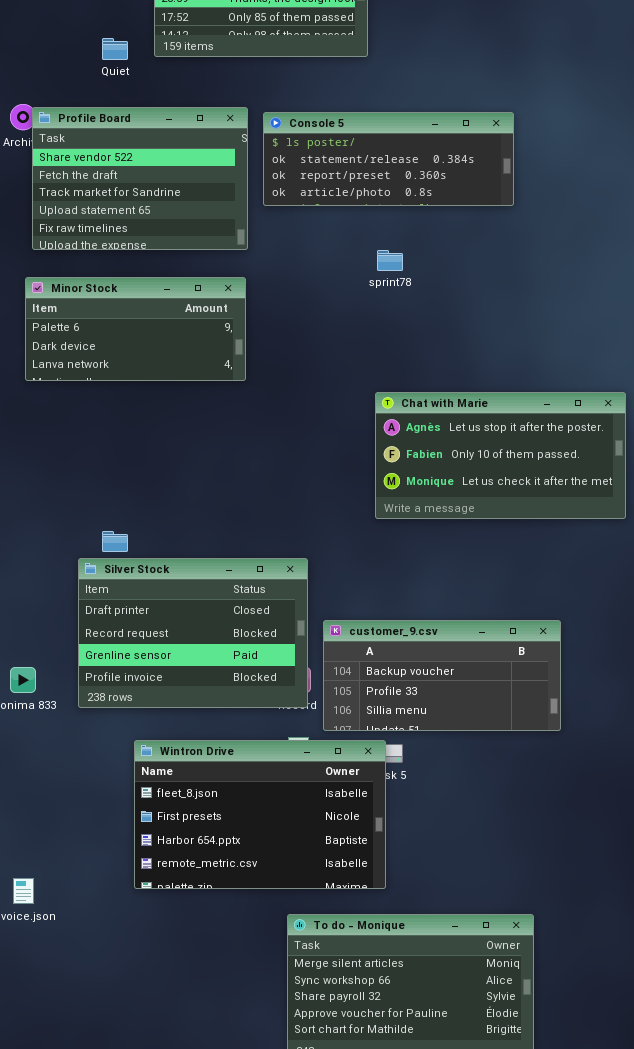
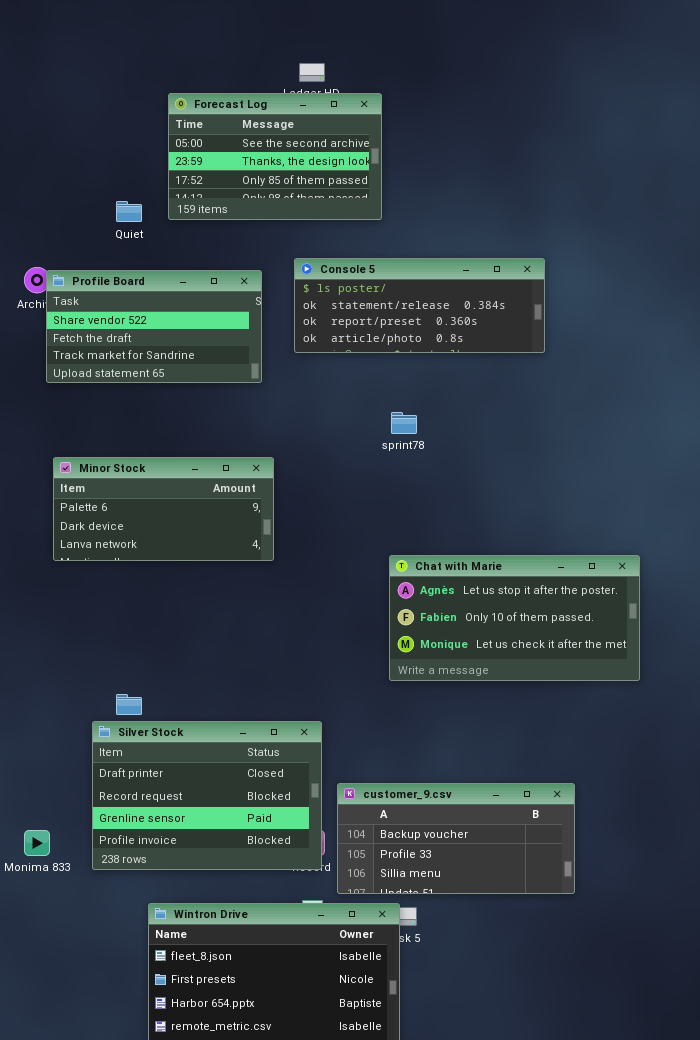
Profile Board: [32,107,248,250] -> [46,270,262,383], resized
Console 5: [263,112,514,206] -> [294,258,545,353], moved
Minor Stock: [25,277,246,381] -> [53,457,274,561], moved

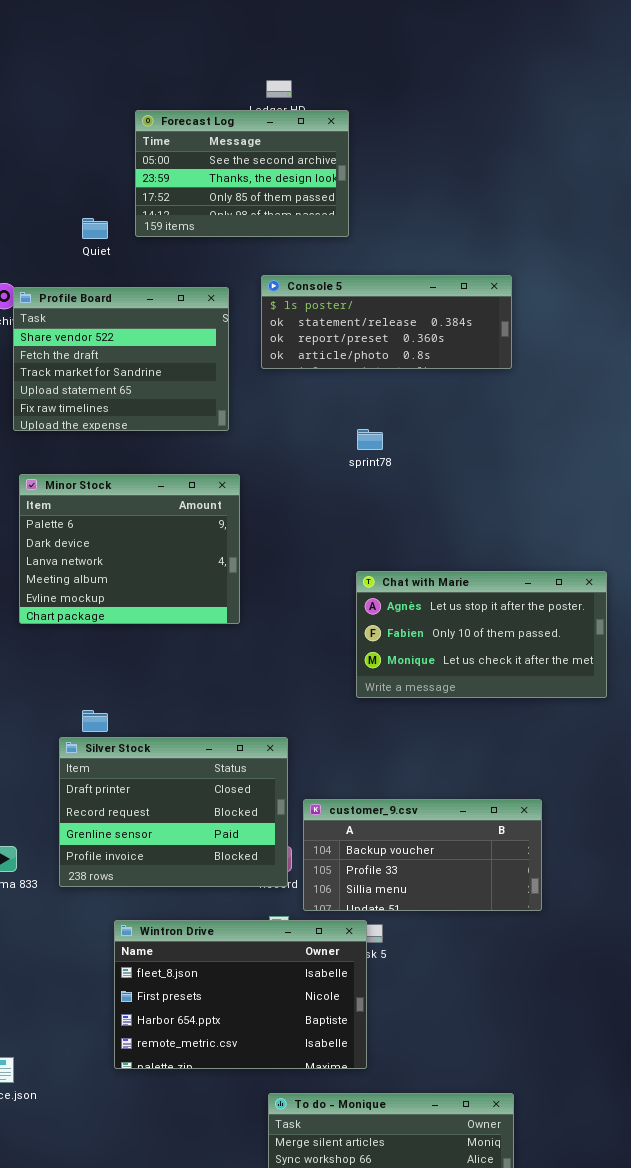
Profile Board: [46,270,262,383] -> [13,287,229,431], resized
Minor Stock: [53,457,274,561] -> [19,474,240,624], resized

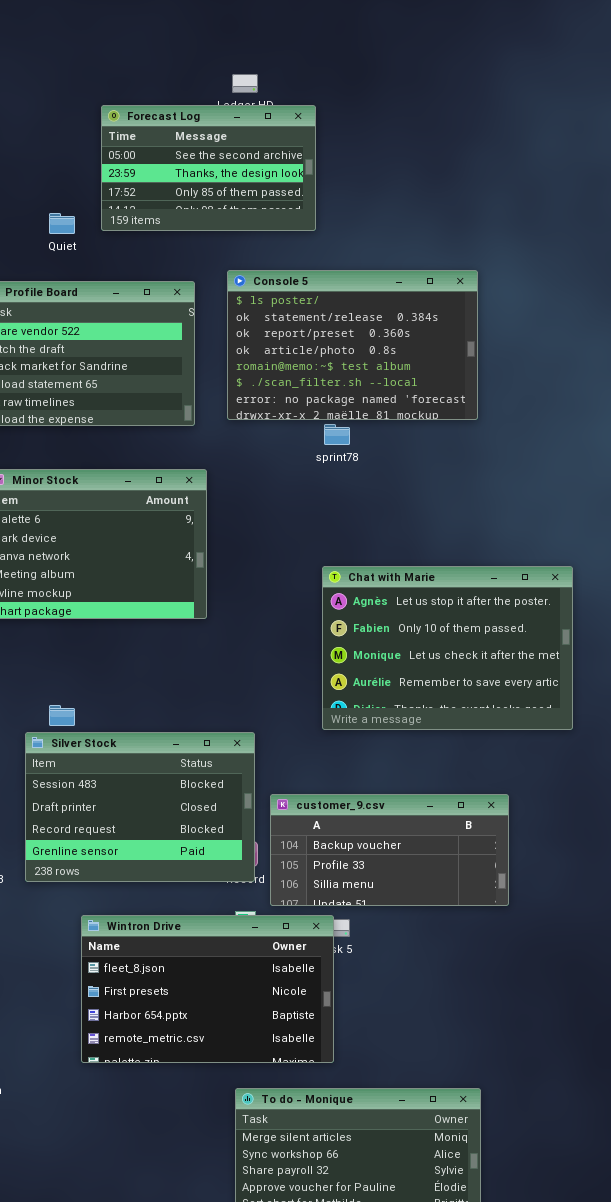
Console 5: [261,275,512,369] -> [227,270,478,420], resized
Chat with Marie: [356,571,607,698] -> [322,566,573,730], resized
Silver Stock: [59,737,288,887] -> [25,732,255,882], scrolled up 1 row

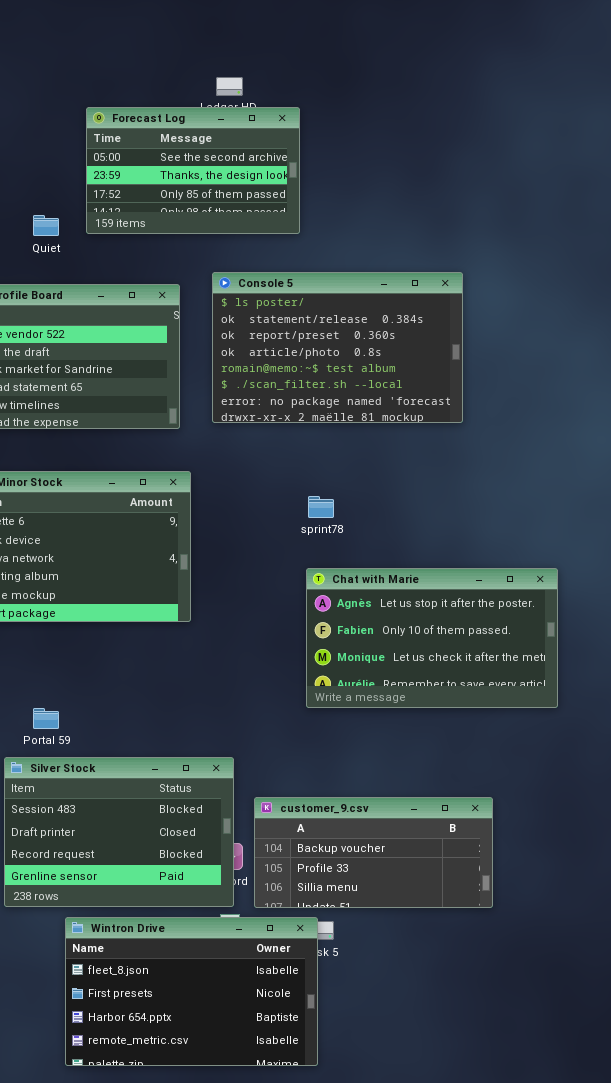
sprint78: [324,424,350,445] -> [308,496,334,518], moved
Chat with Marie: [322,566,573,730] -> [306,568,558,708], resized
Silver Stock: [25,732,255,882] -> [4,757,234,907], moved

